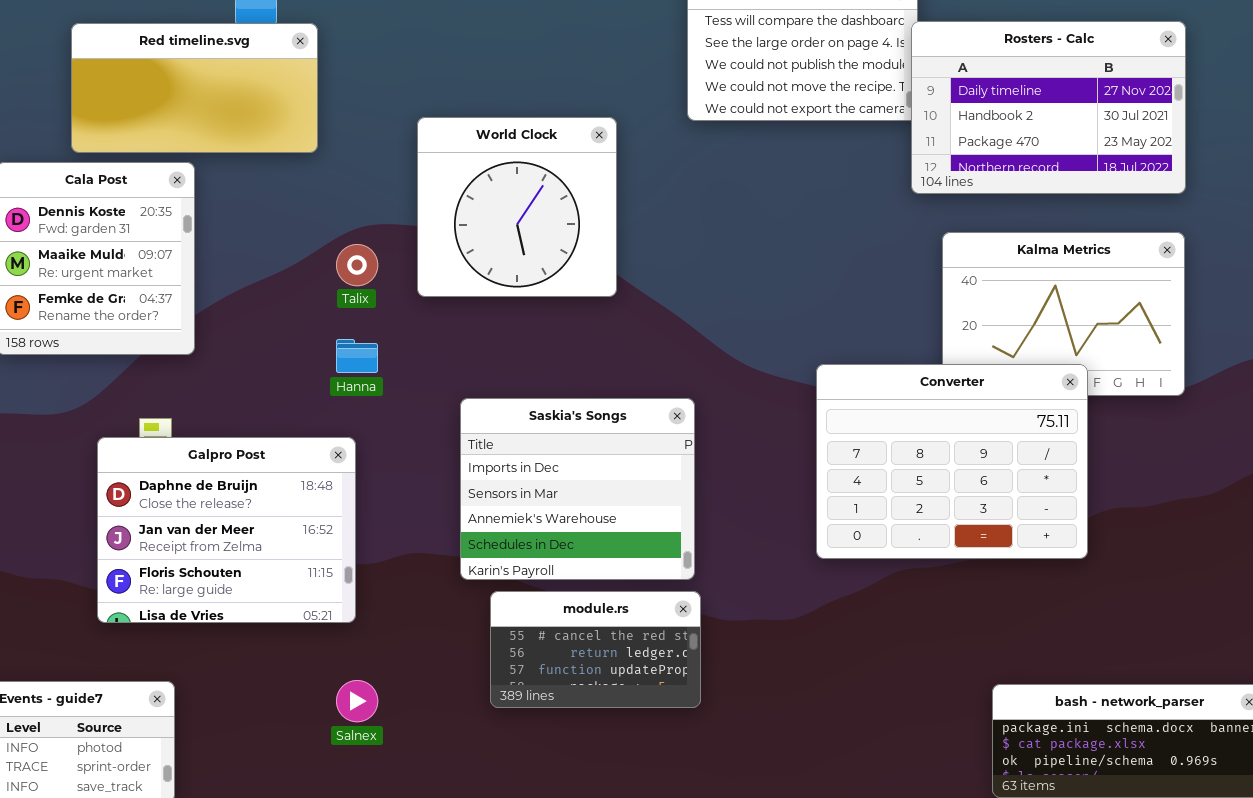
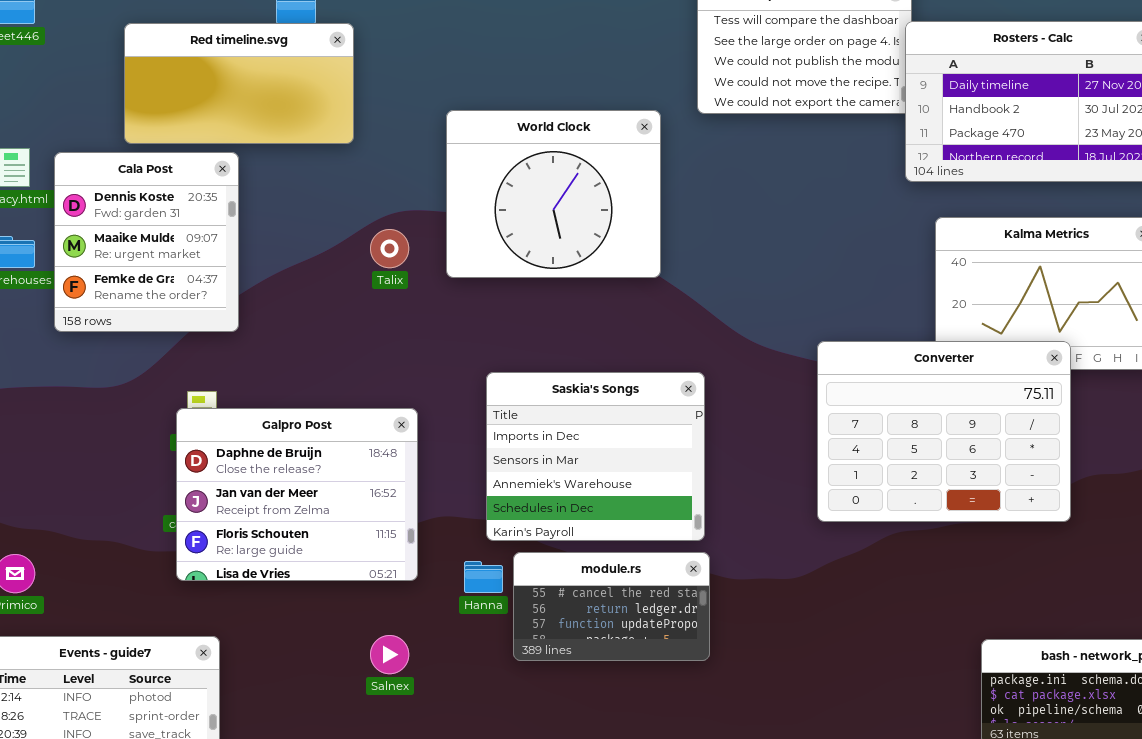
World Clock: [417,117,617,297] -> [446,110,661,278], resized
Hanna: [336,339,378,373] -> [464,561,503,593], moved
Galpro Post: [97,437,356,623] -> [176,408,418,581], moved

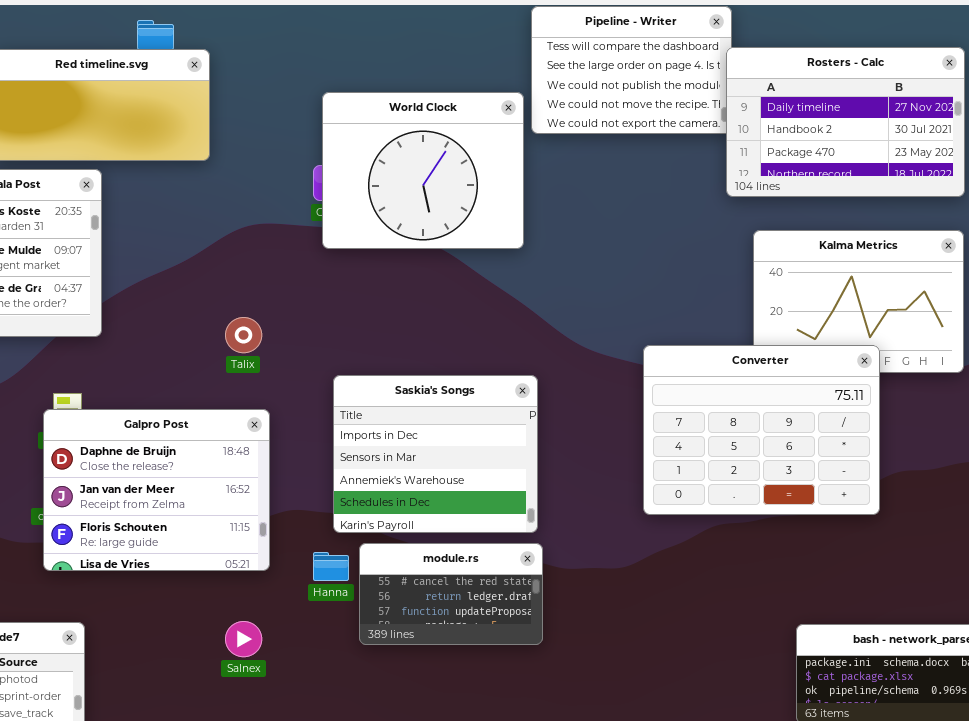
World Clock: [446,110,661,278] -> [322,92,524,249], moved
Talix: [370,229,409,268] -> [225,317,262,353], moved

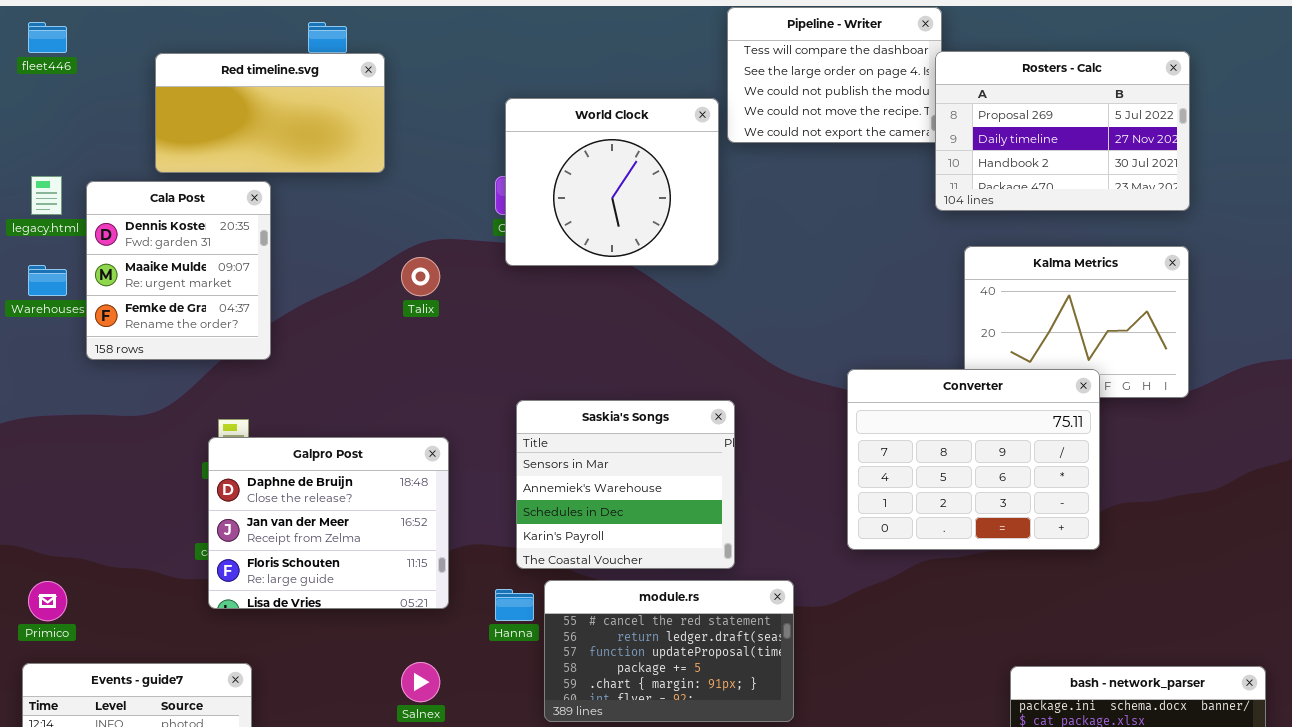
Rosters - Calc: [726,47,965,197] -> [935,51,1190,211], scrolled up 1 row
Talix: [225,317,262,353] -> [401,257,440,296], moved
Saskia's Songs: [333,375,538,533] -> [516,400,735,569], scrolled down 1 row
module.rs: [359,543,543,645] -> [544,580,794,722], resized

